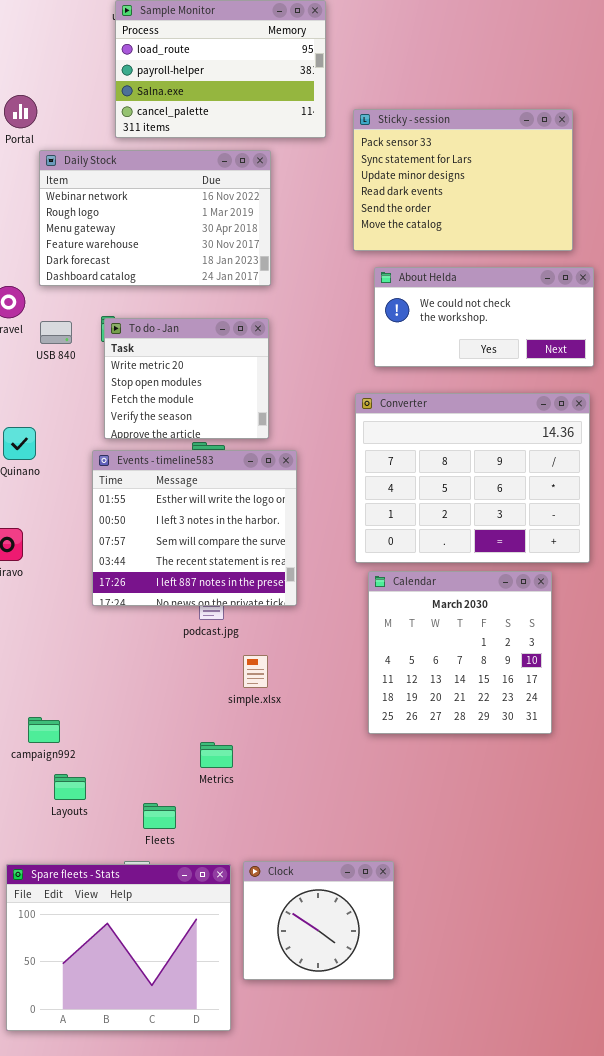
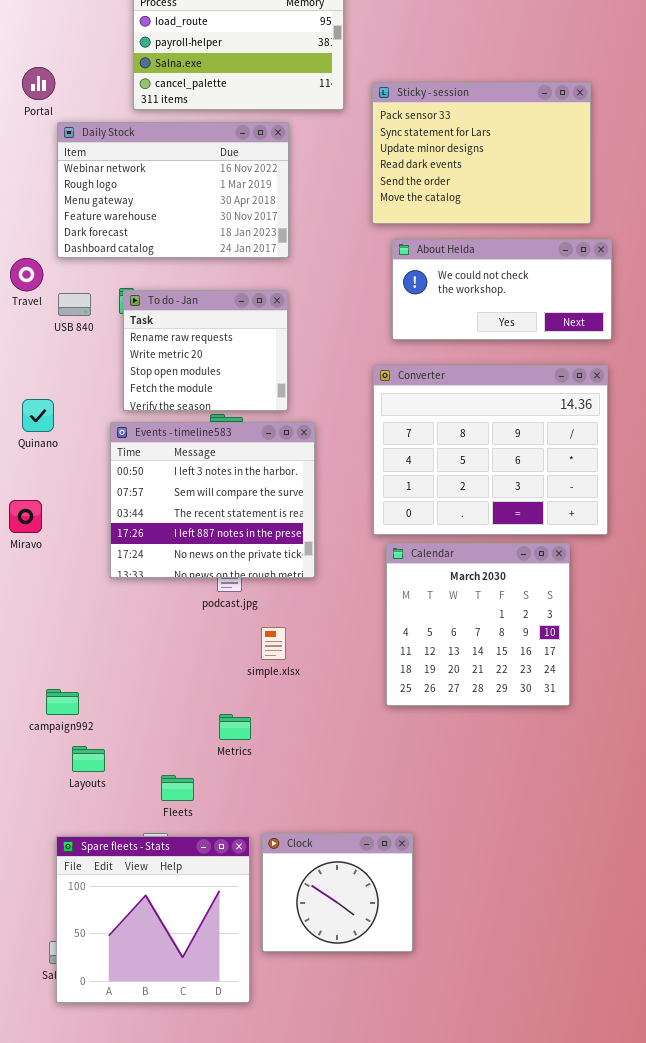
To do - Jan: [104,318,269,439] -> [123,290,288,411], scrolled up 1 row
Events - timeline583: [92,450,297,606] -> [110,422,315,578], scrolled down 1 row
Spare fleets - Stats: [6,864,231,1031] -> [56,836,250,1003], resized

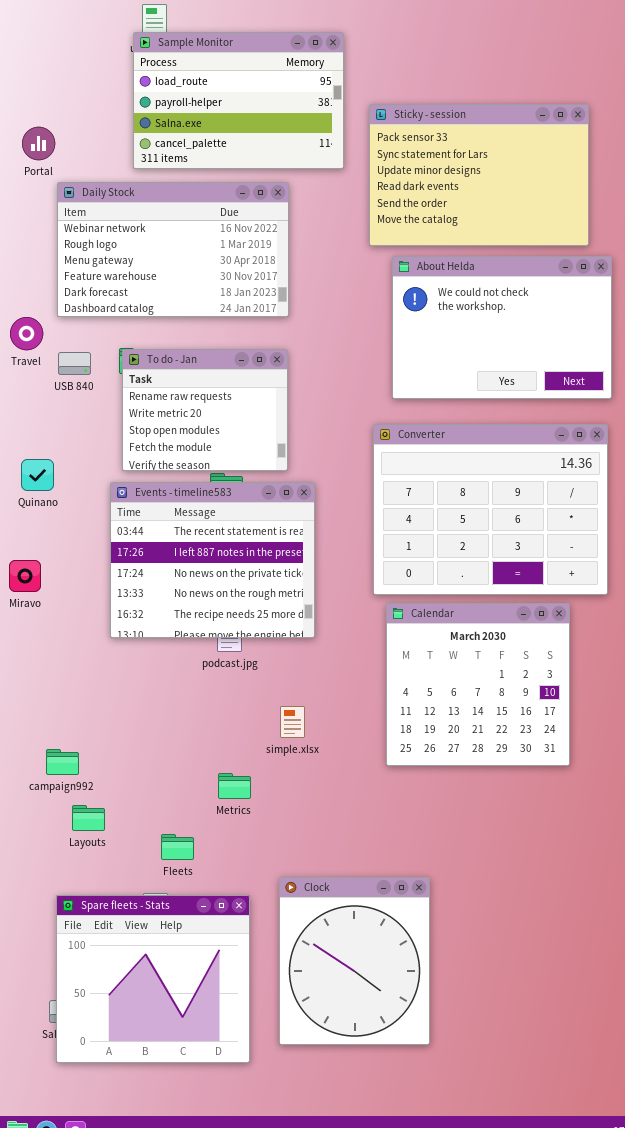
Sticky - session: [372,82,591,224] -> [369,104,589,246], moved
About Helda: [392,239,612,340] -> [392,256,612,399], resized
Events - timeline583: [110,422,315,578] -> [110,482,315,638], scrolled down 2 rows
simple.xlsx: [261,627,286,660] -> [280,706,305,738], moved
Clock: [262,833,413,952] -> [279,877,430,1045], moved, resized

